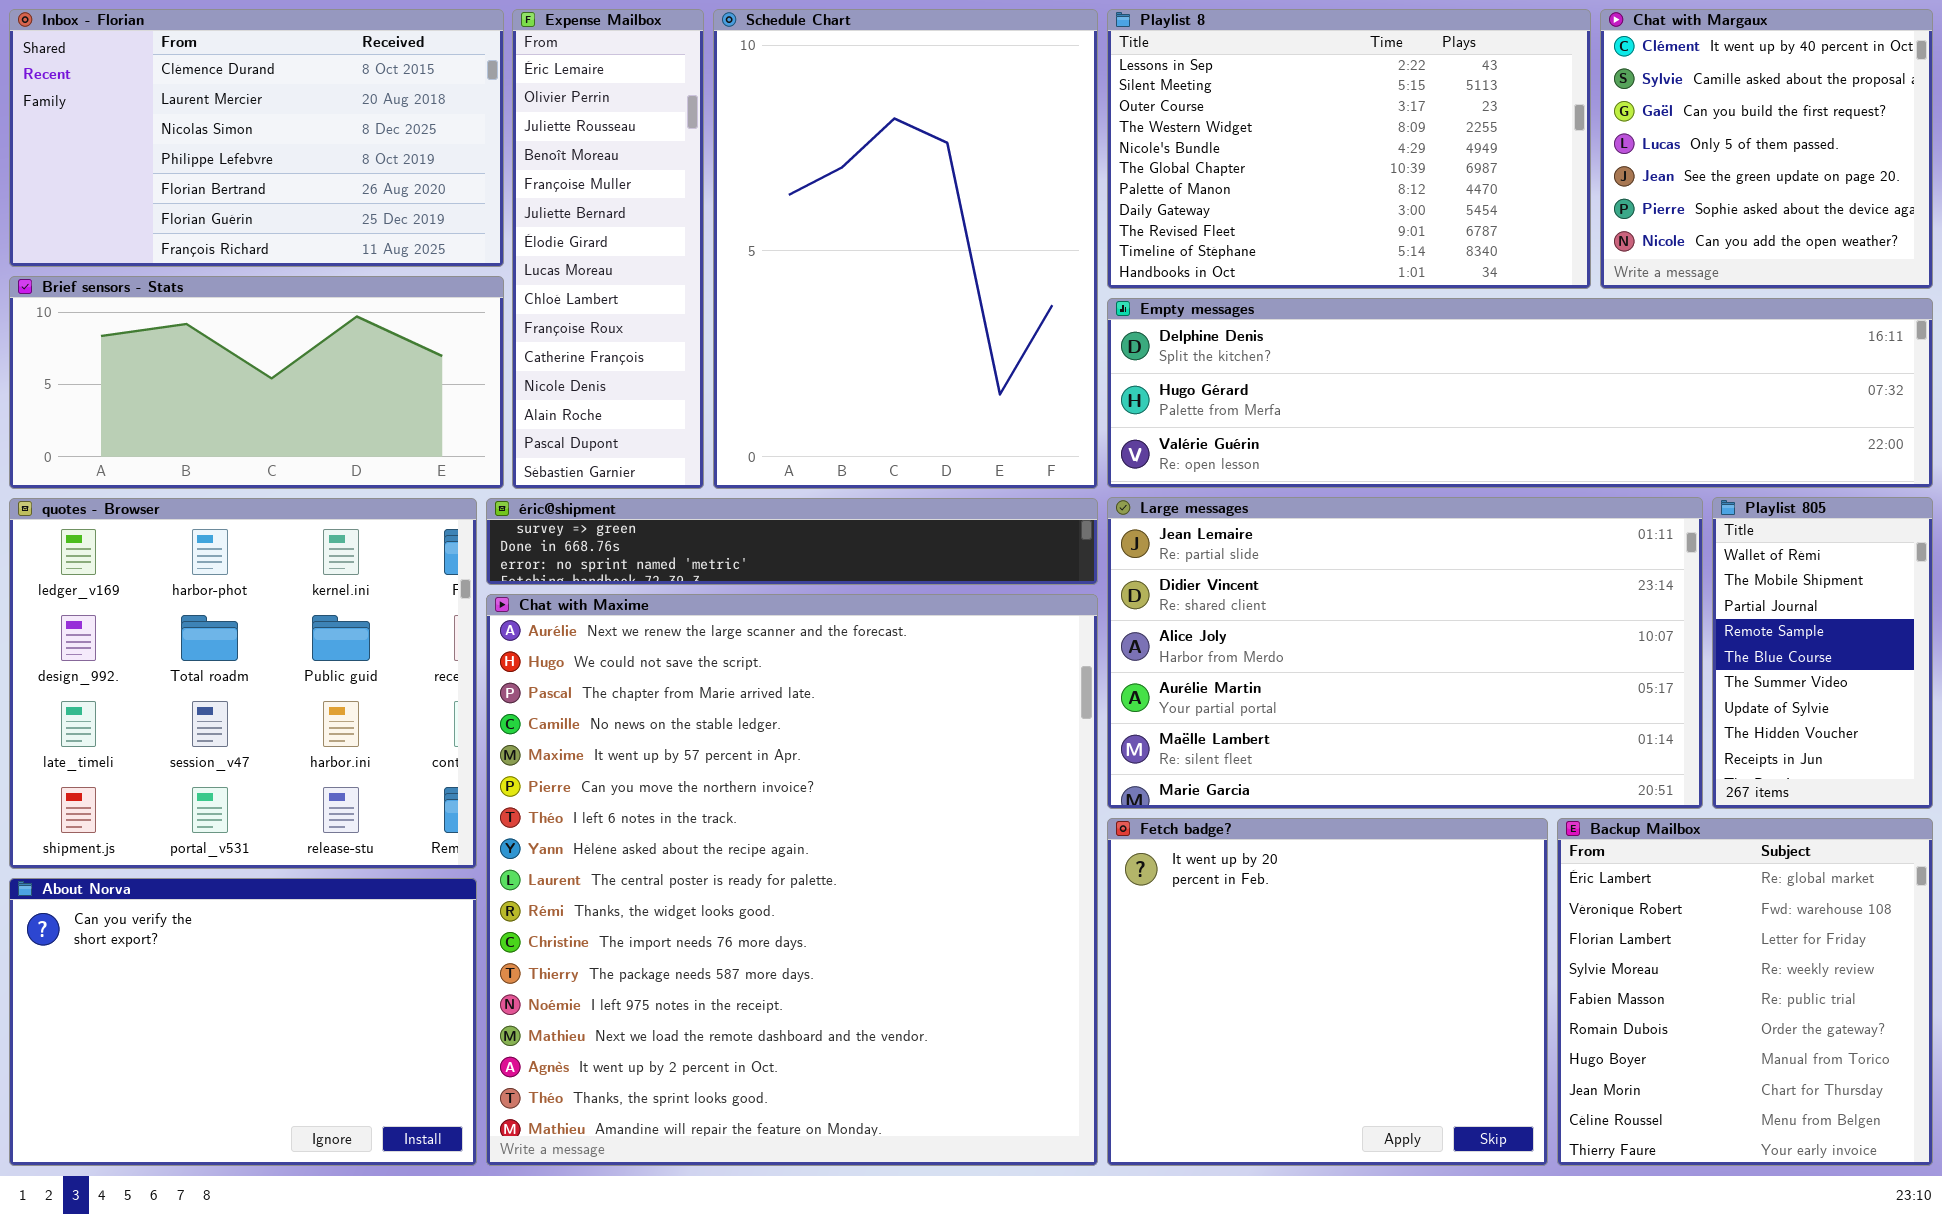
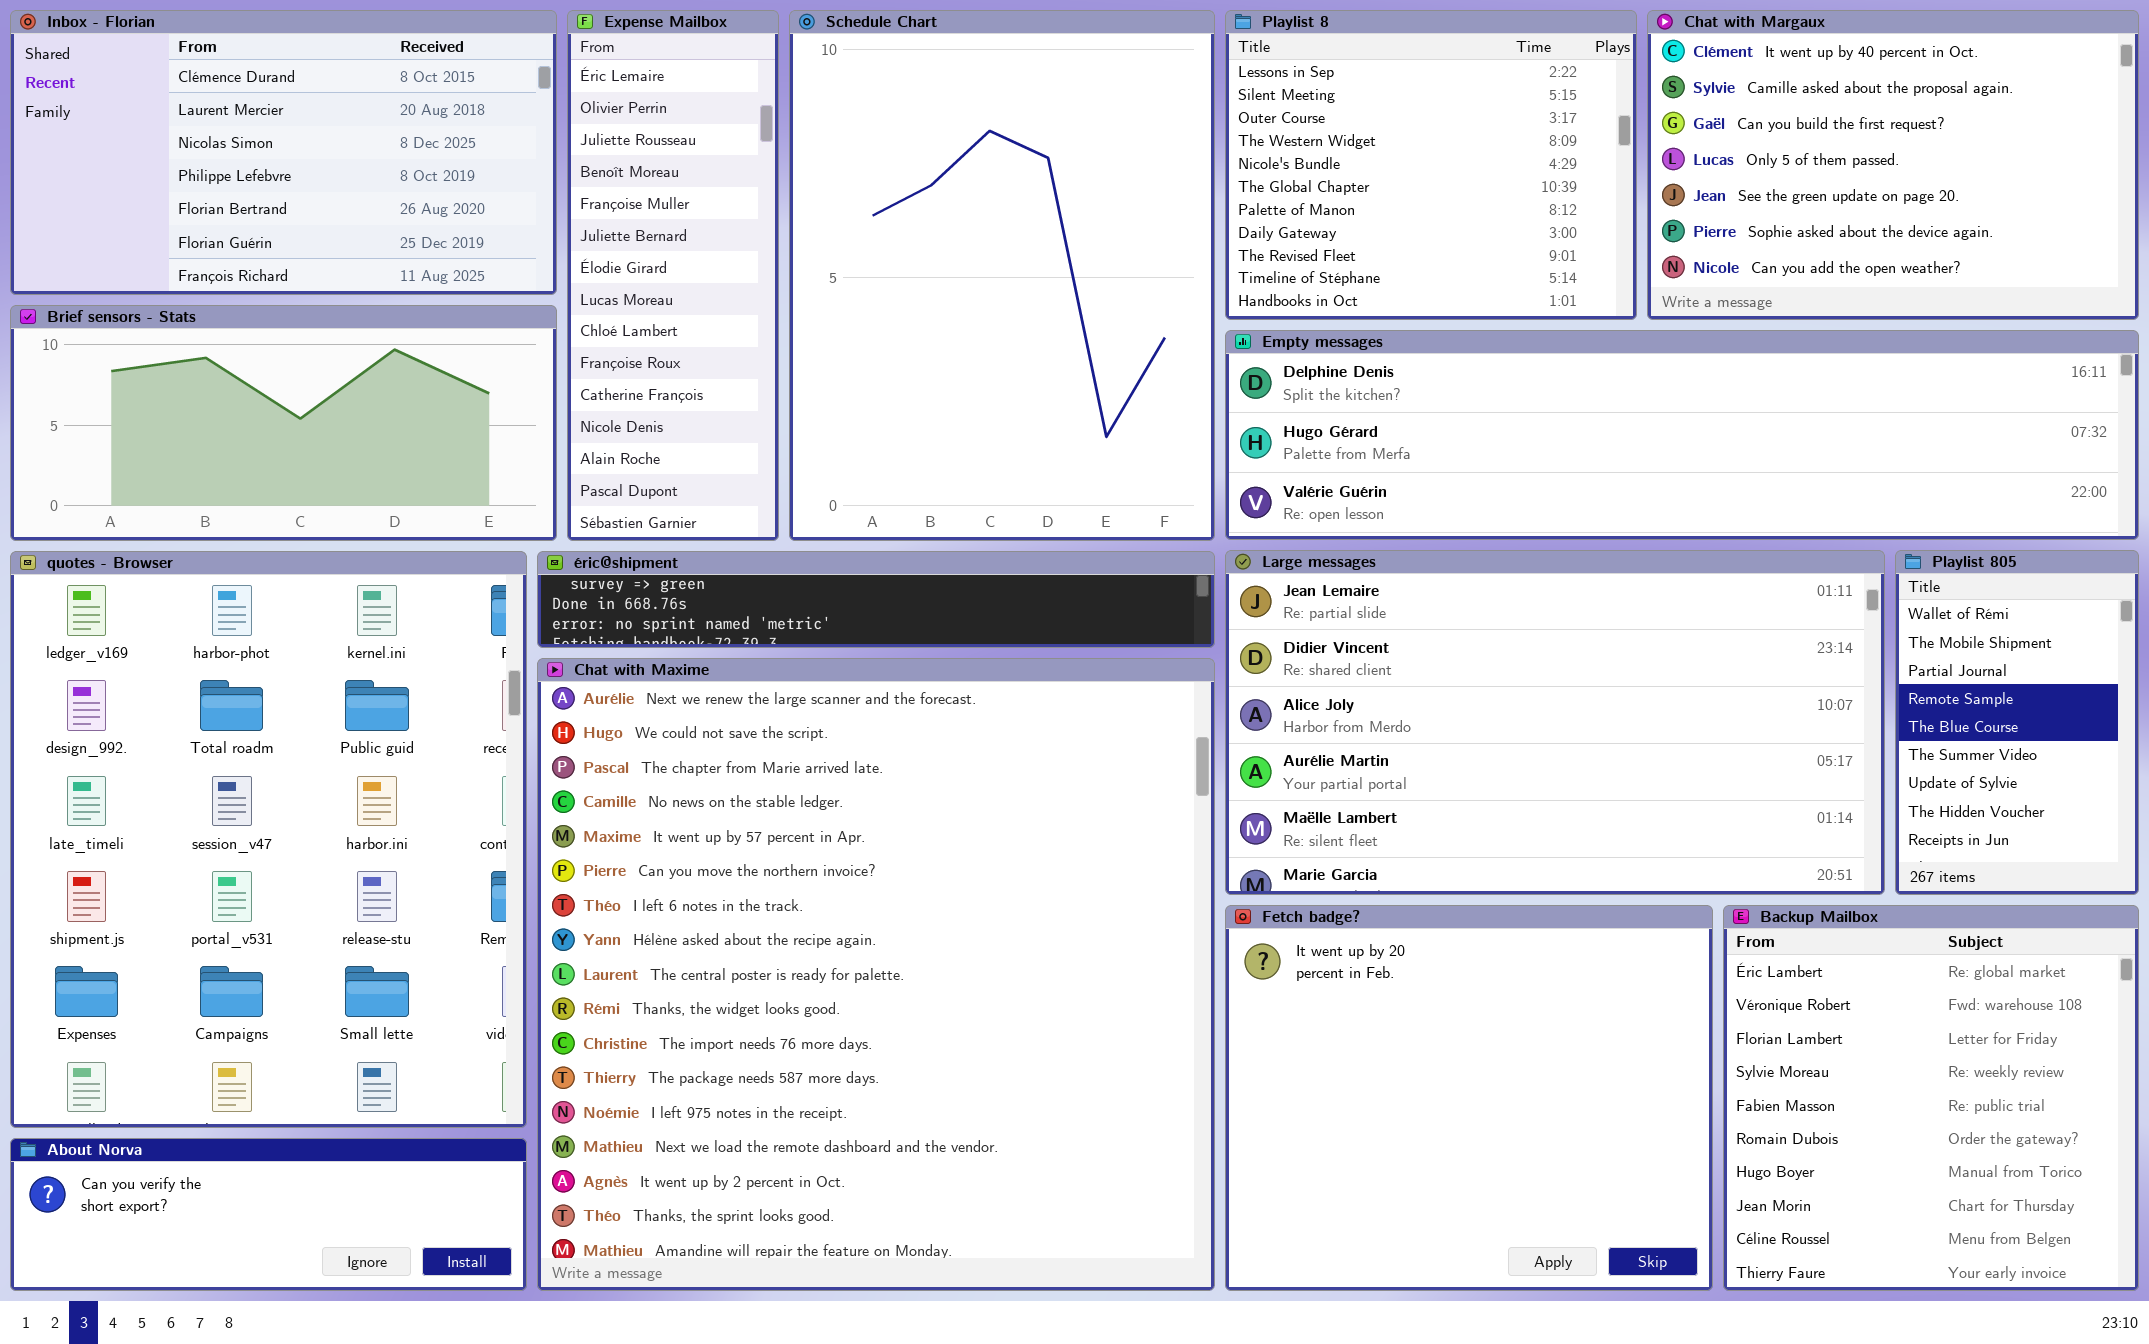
Playlist 8: [1107,9,1591,289] -> [1225,10,1637,320], resized
Chat with Margaux: [1600,9,1933,289] -> [1647,10,2139,320], resized
quotes - Browser: [9,498,477,869] -> [10,551,527,1128], resized
About Norva: [9,878,477,1166] -> [10,1138,527,1291], resized

